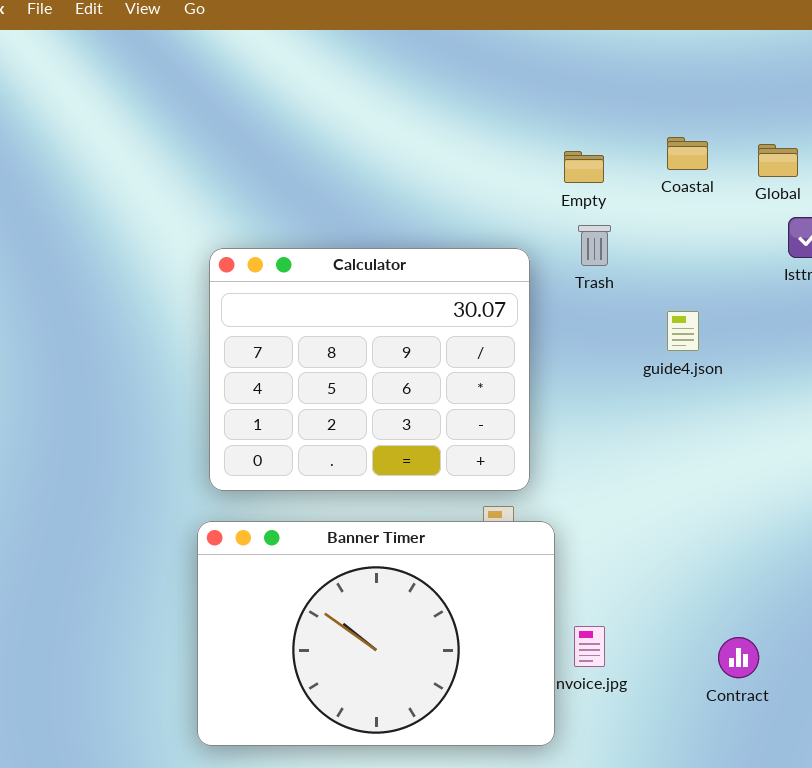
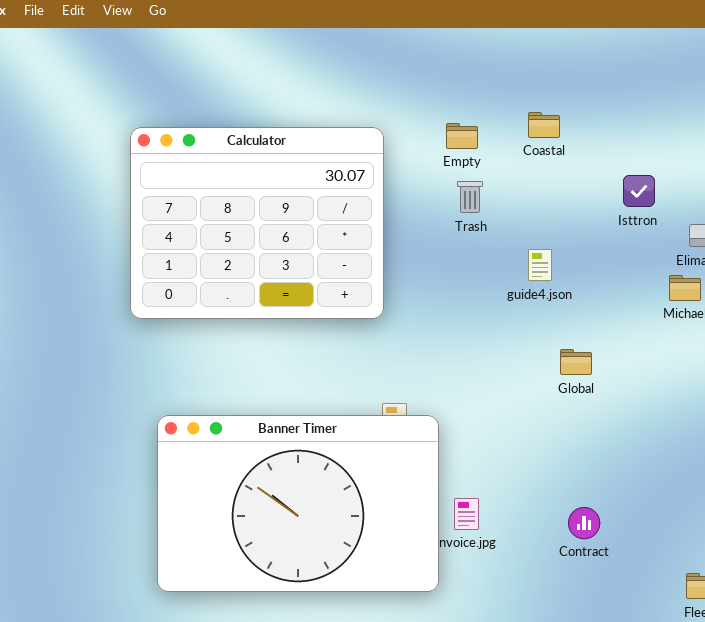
Global: [758,144,798,177] -> [560,349,592,375], moved
Calculator: [209,248,530,491] -> [130,127,384,319], moved

